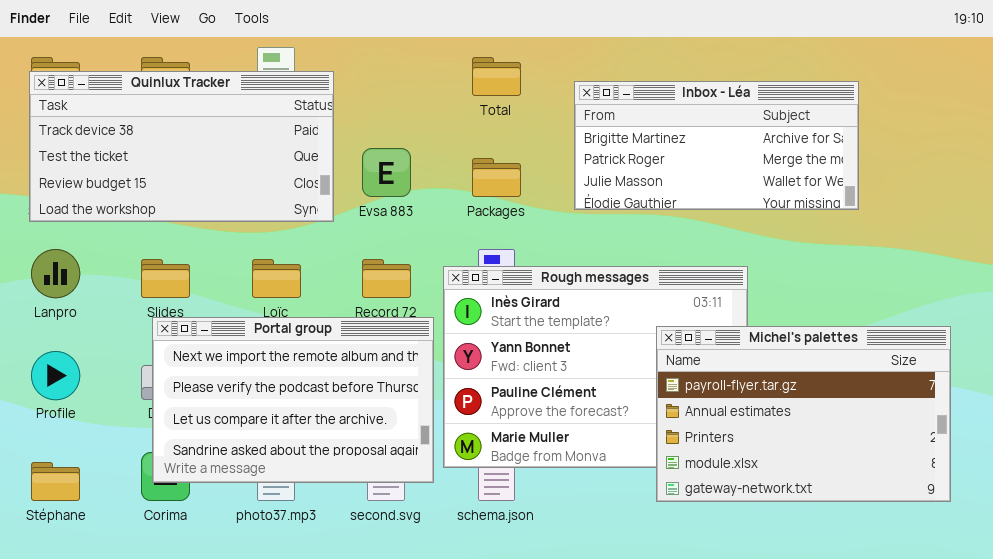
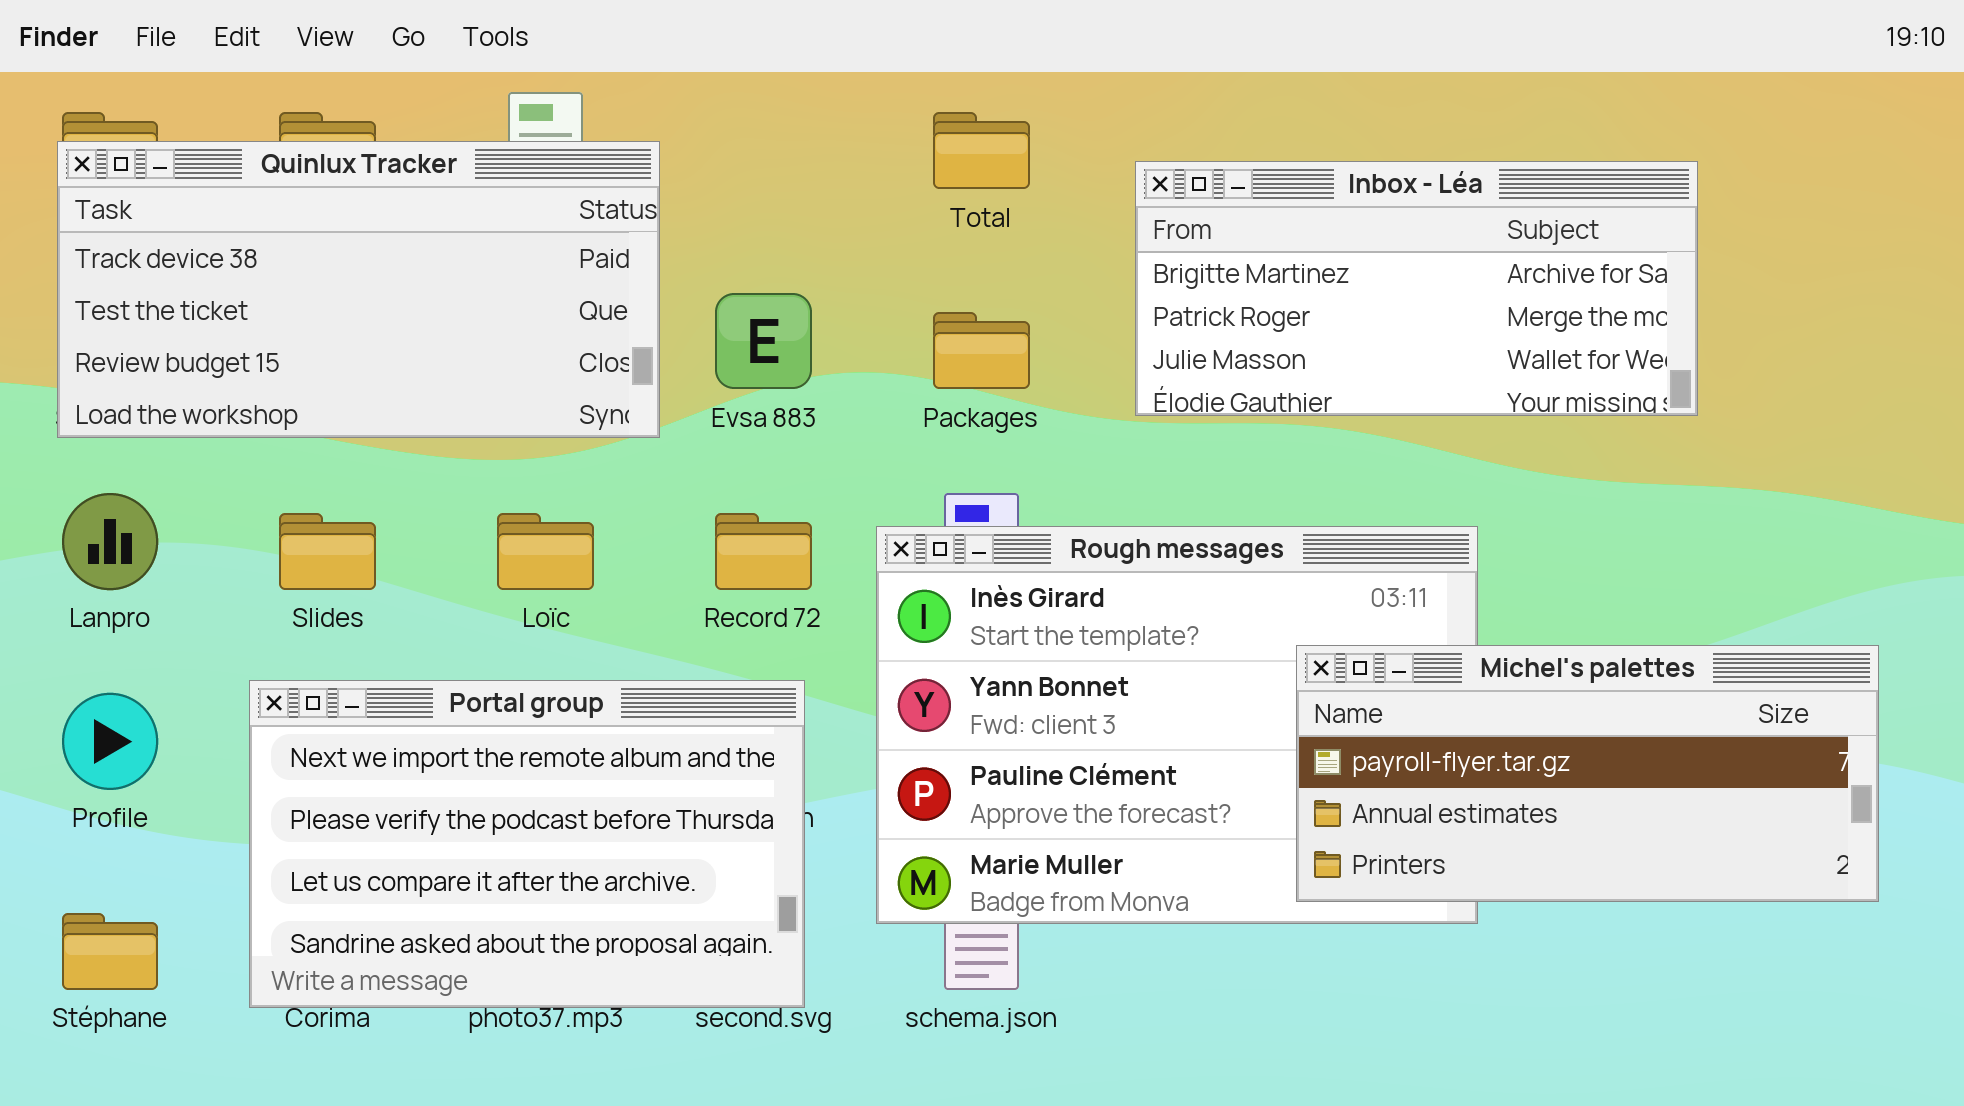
Portal group: [152,317,434,483] -> [249,680,805,1008], moved
Michel's palettes: [656,326,951,502] -> [1296,645,1879,902], resized

